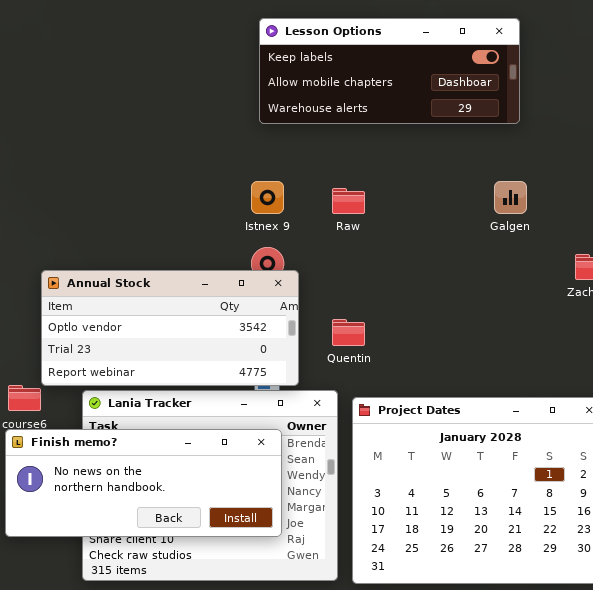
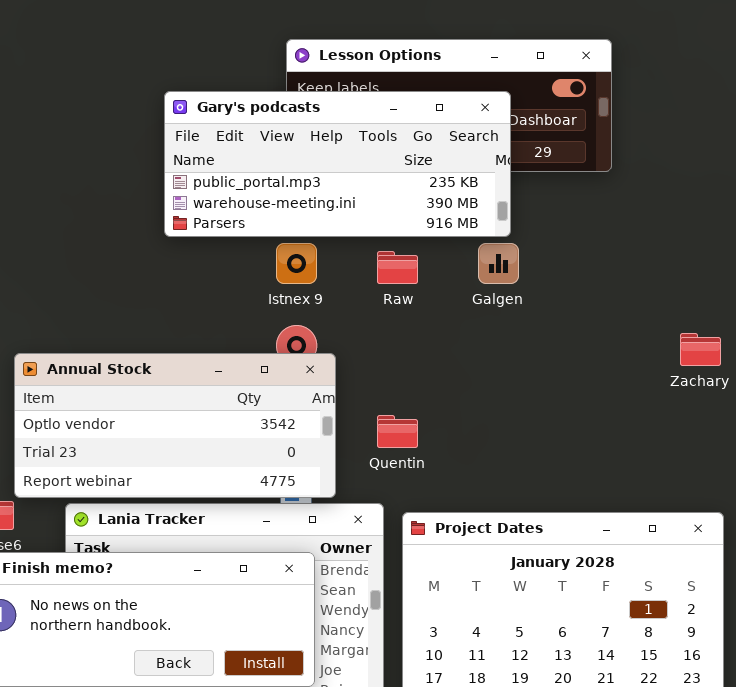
Gary's podcasts: none -> [164,91,511,237], opened
Galgen: [494,181,527,214] -> [478,243,519,284], moved

